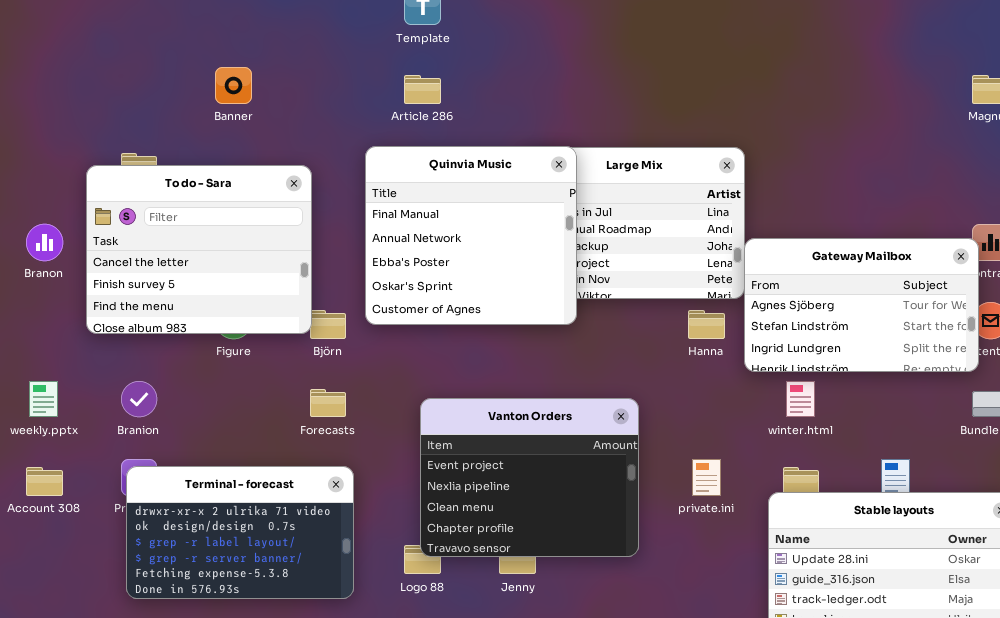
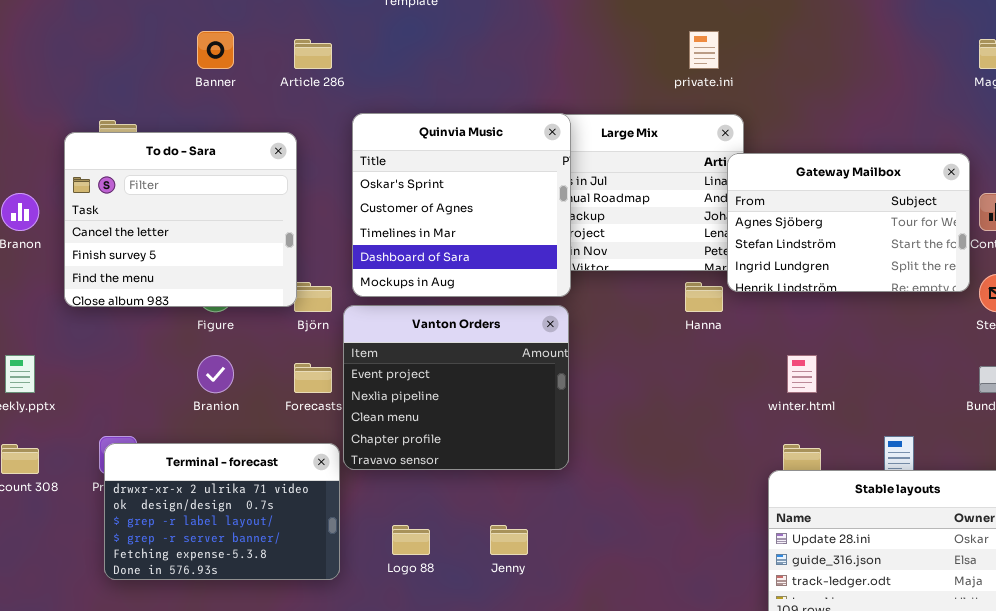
Article 286: [404,75,441,104] -> [294,39,332,69], moved
Quinvia Music: [365,146,577,325] -> [352,113,571,297], scrolled down 3 rows
Gateway Mailbox: [744,238,979,372] -> [727,153,970,292], moved
Branion: [121,381,157,417] -> [197,355,234,393], moved
Vanton Orders: [420,398,639,557] -> [343,305,569,470], moved
private.ini: [692,459,721,496] -> [689,31,719,69], moved

